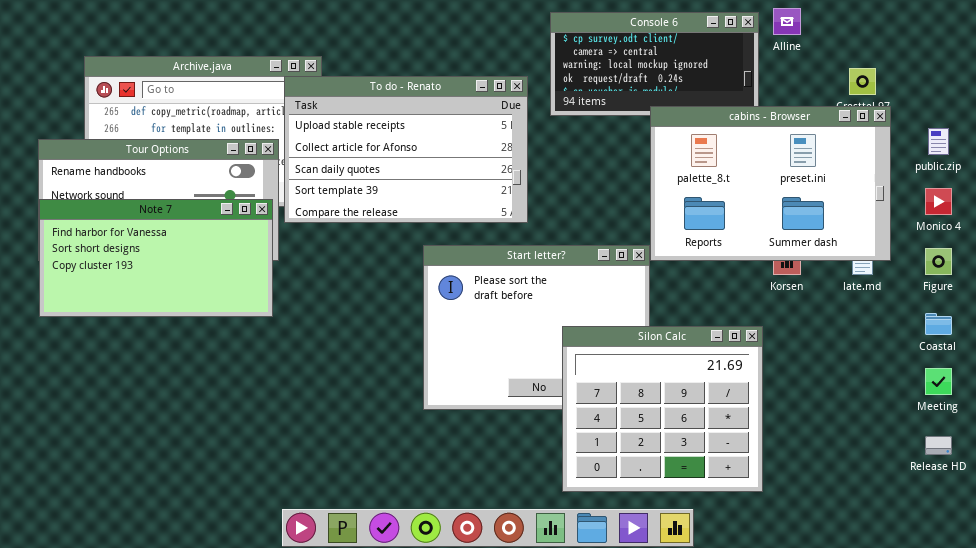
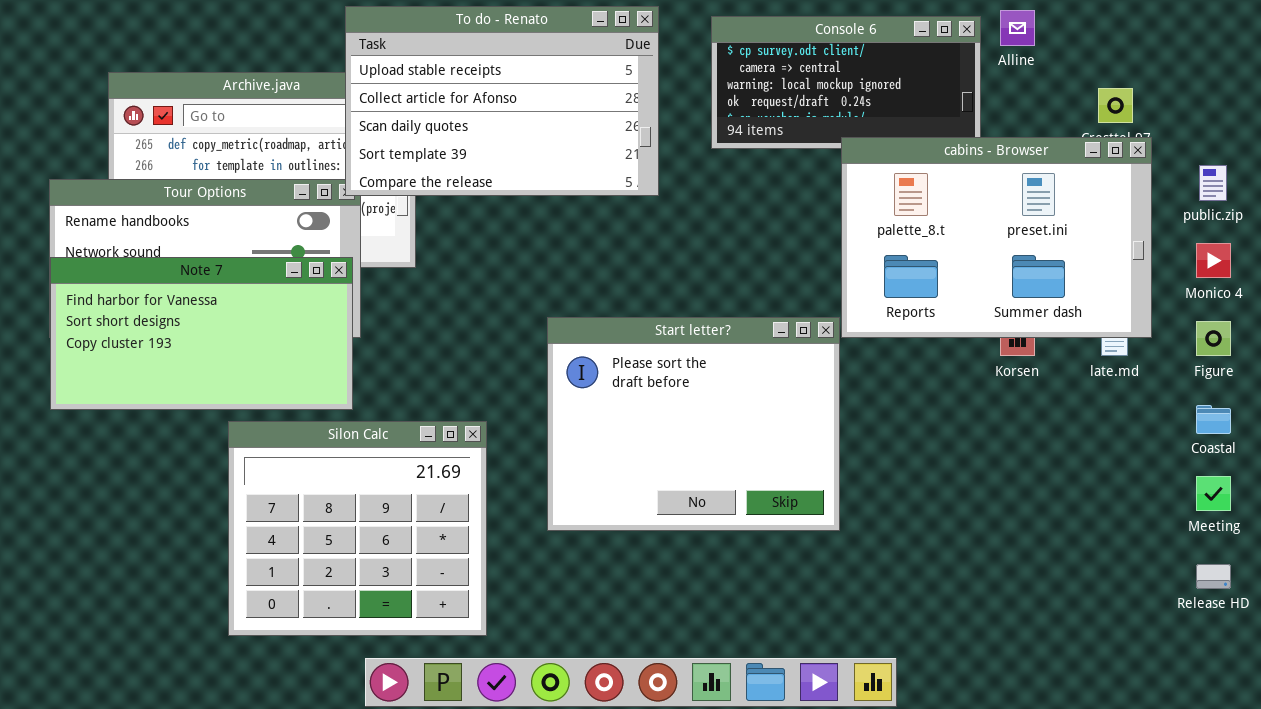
To do - Renato: [284,76,528,223] -> [345,6,659,196], moved
Silon Calc: [562,326,763,492] -> [228,421,487,636], moved

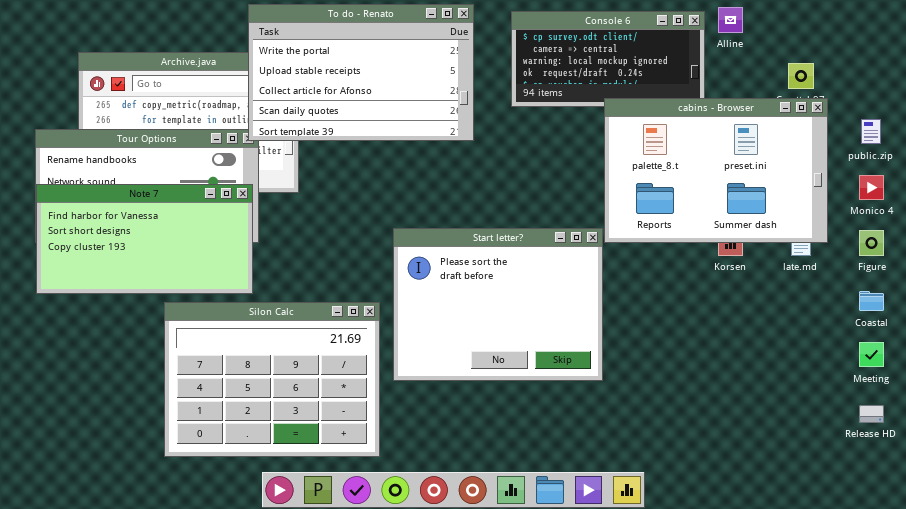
To do - Renato: [345,6,659,196] -> [248,4,474,141], scrolled up 1 row
Silon Calc: [228,421,487,636] -> [164,302,380,457], resized

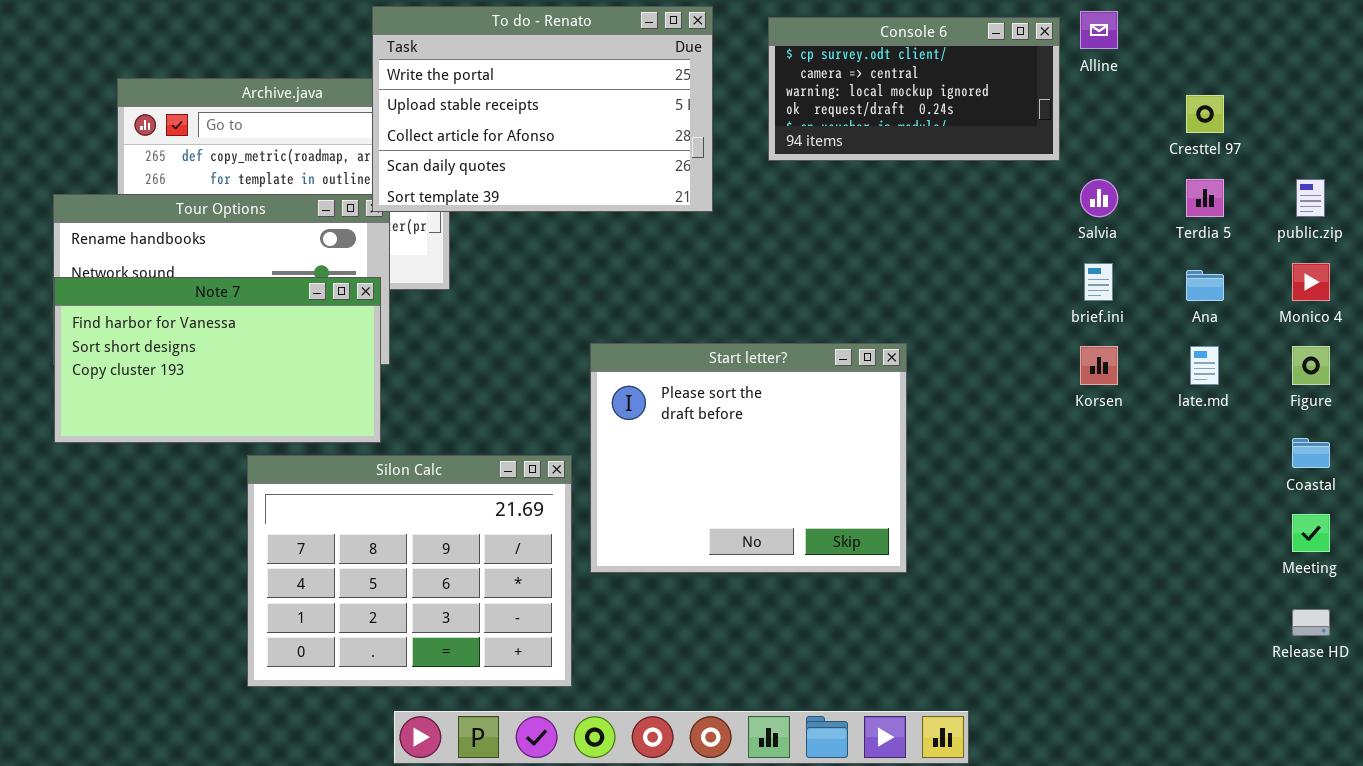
cabins - Browser: [604,98,828,243] -> none, closed

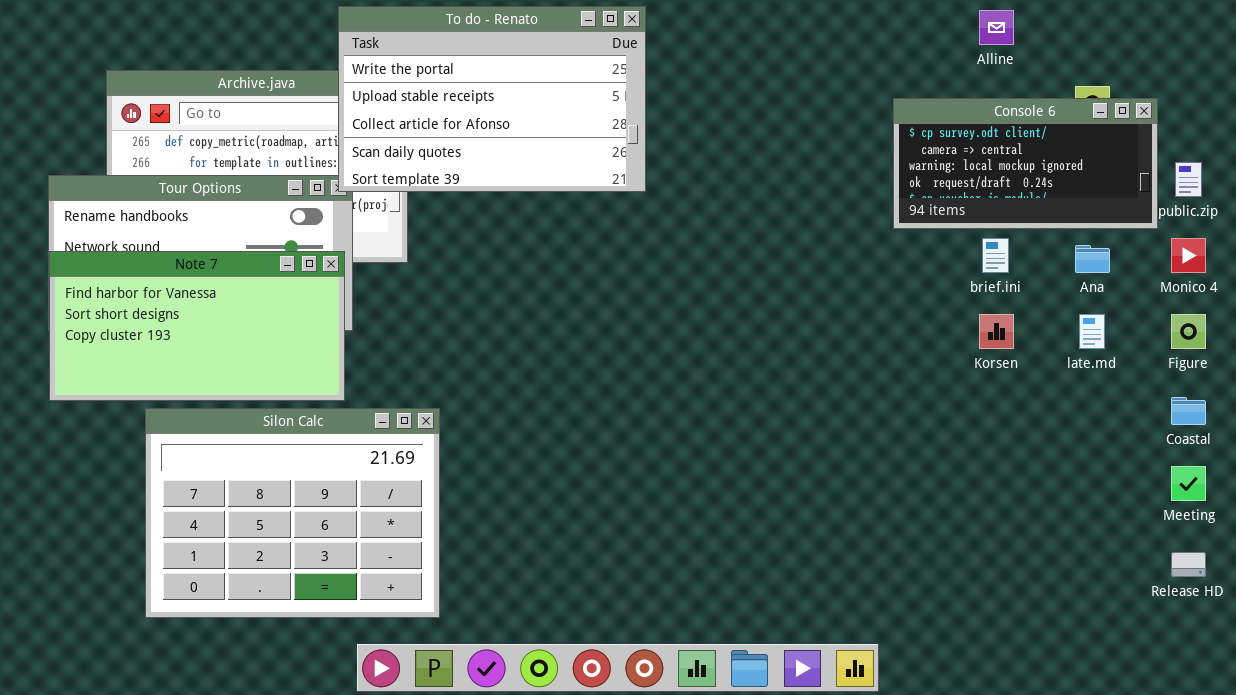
Console 6: [768,17,1060,161] -> [893,98,1158,229], moved
Start letter?: [590,343,907,573] -> none, closed
Silon Calc: [247,455,572,687] -> [145,408,440,618], moved

